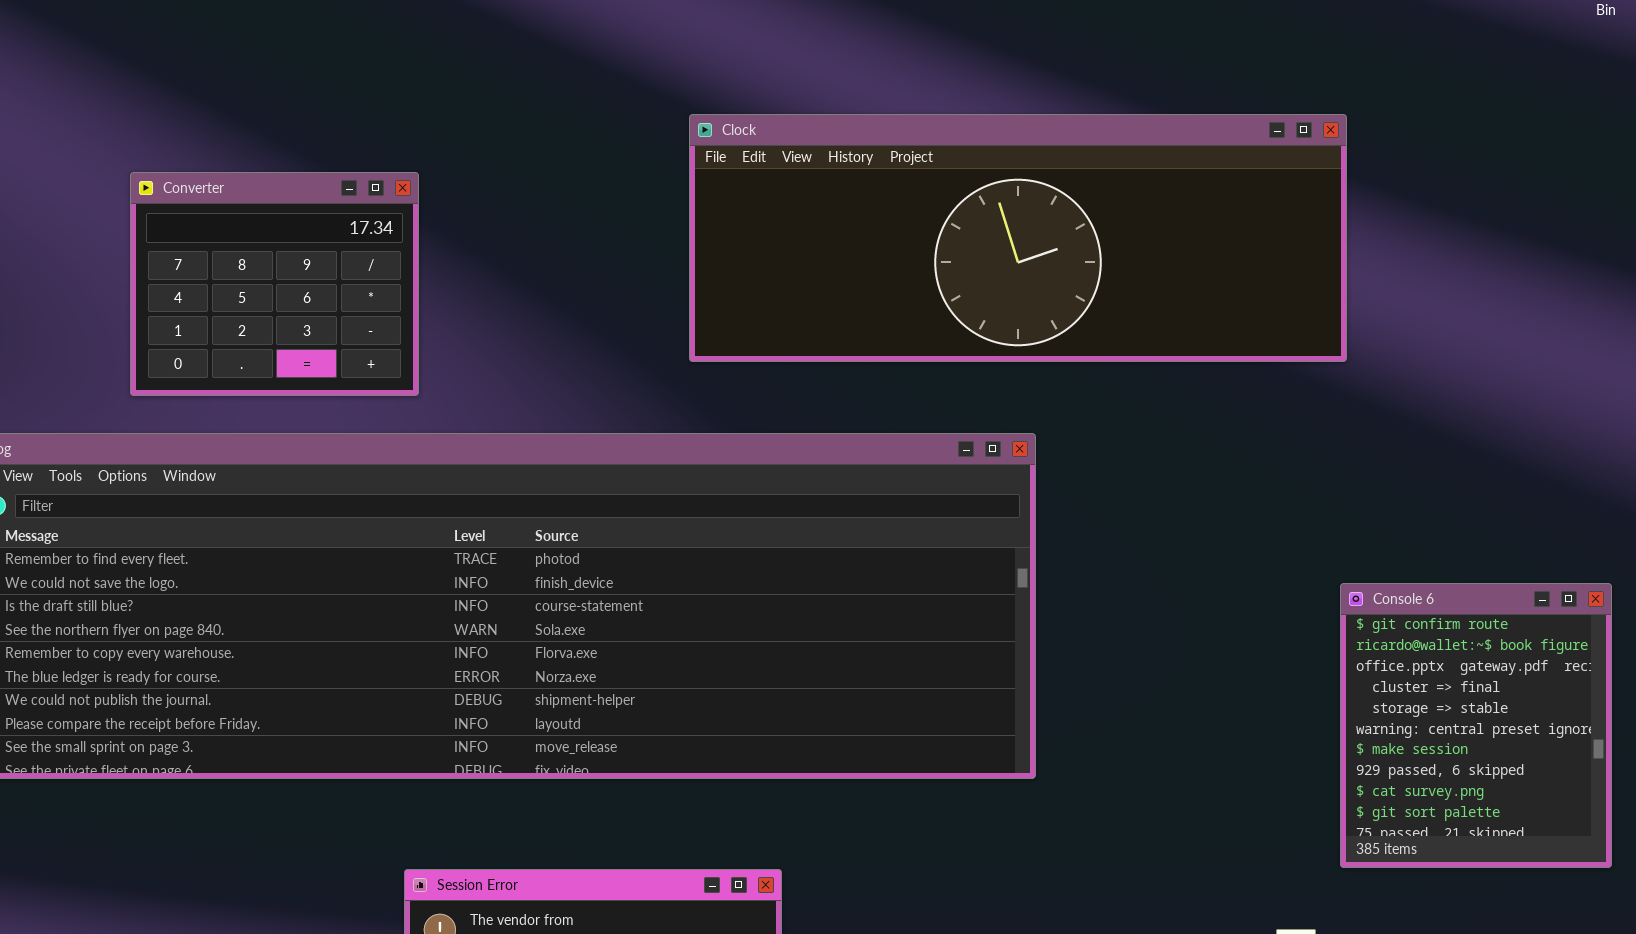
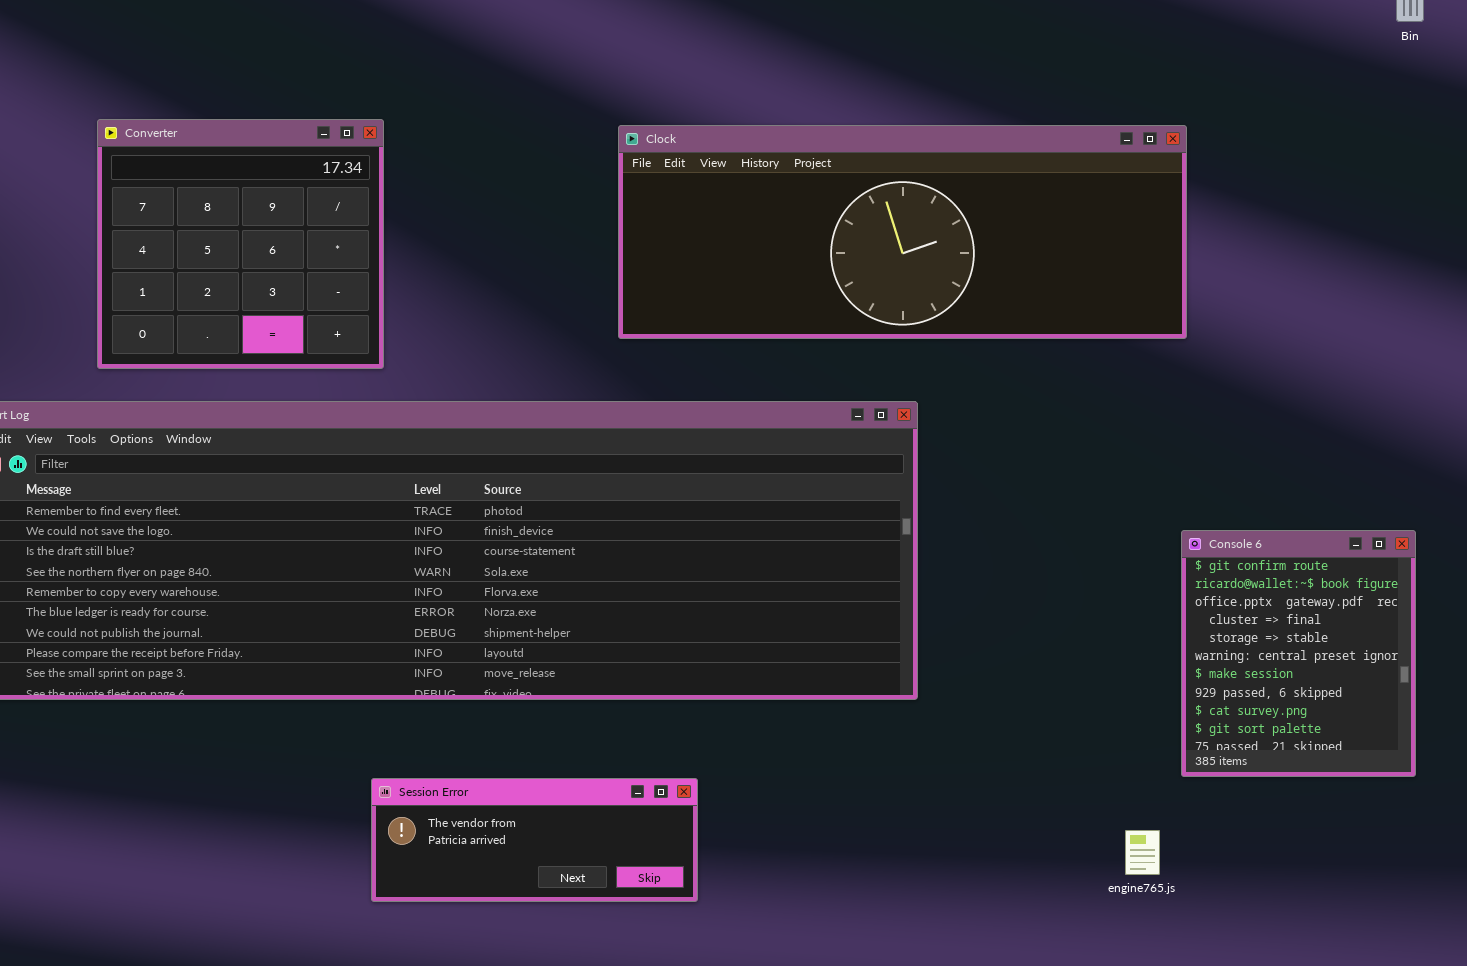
Converter: [130,172,419,396] -> [97,119,384,369], resized

